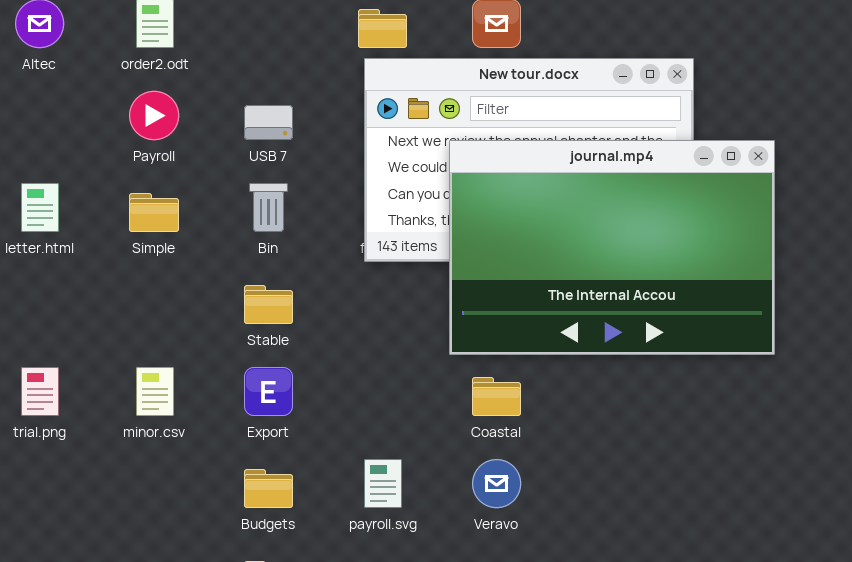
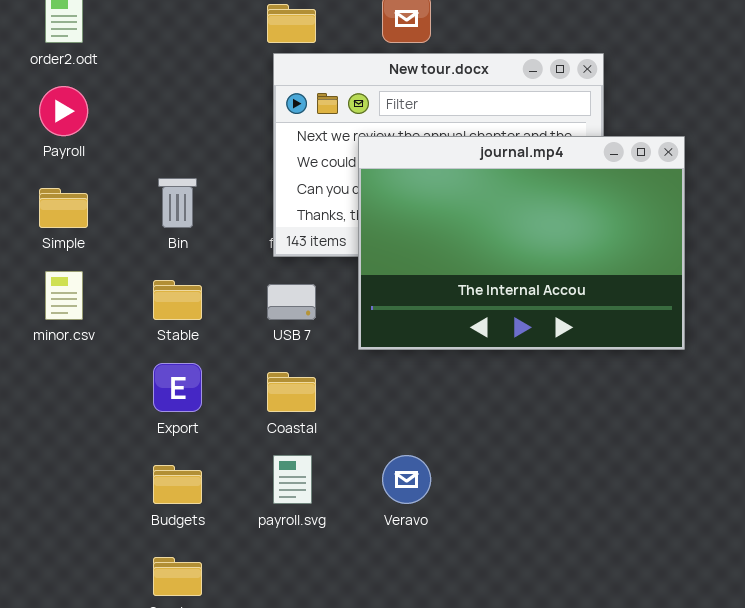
USB 7: [244,105,293,140] -> [267,284,316,320], moved
minor.csv: [136,367,174,416] -> [45,271,83,320], moved
Coastal: [472,377,521,416] -> [267,372,316,412], moved

